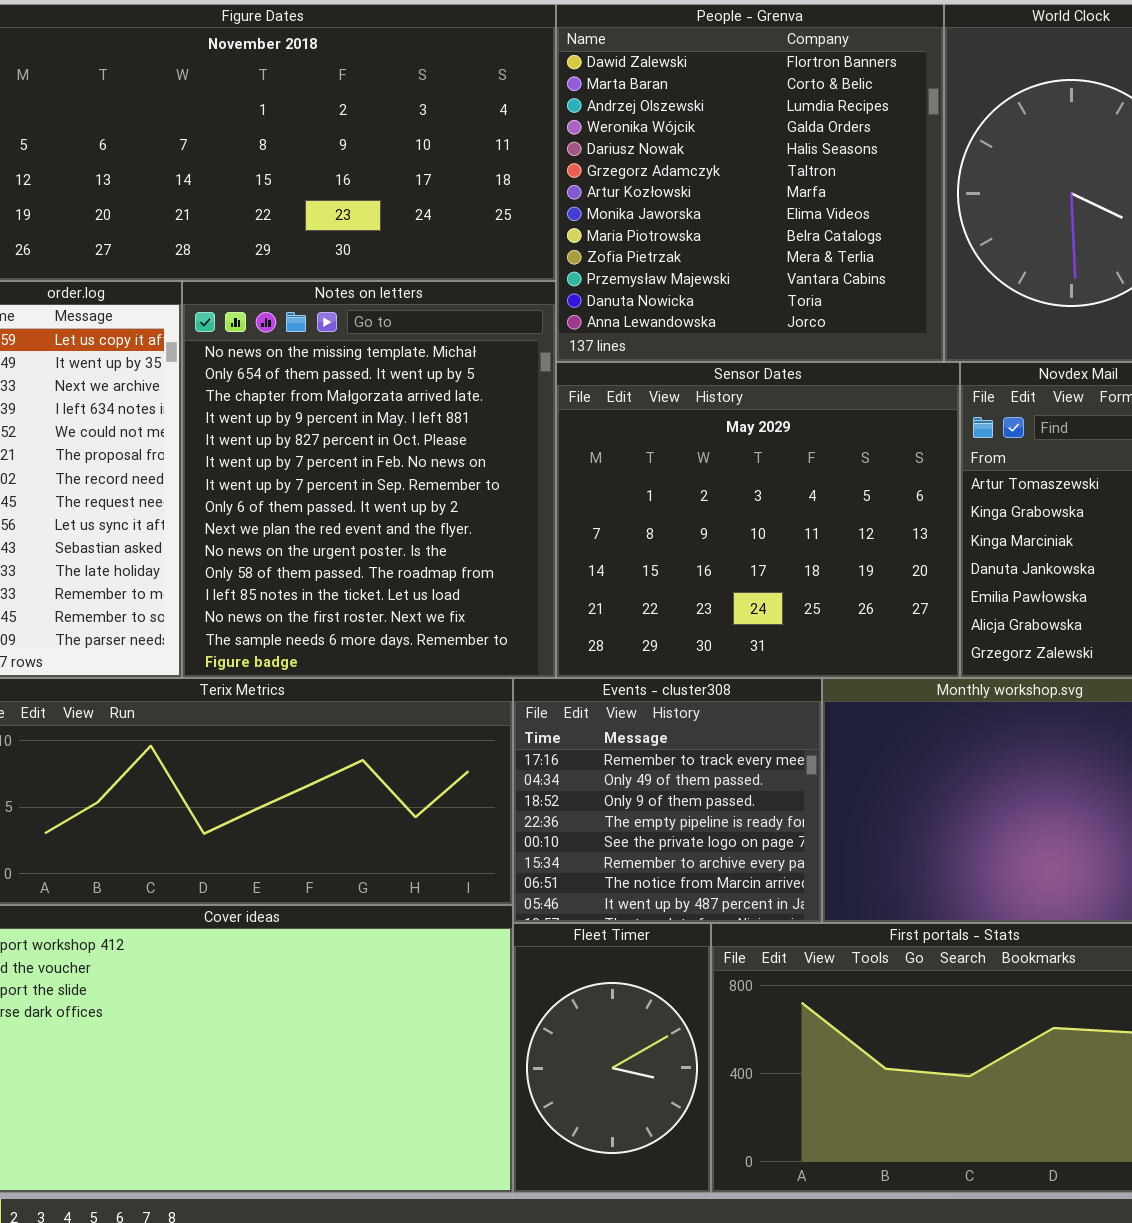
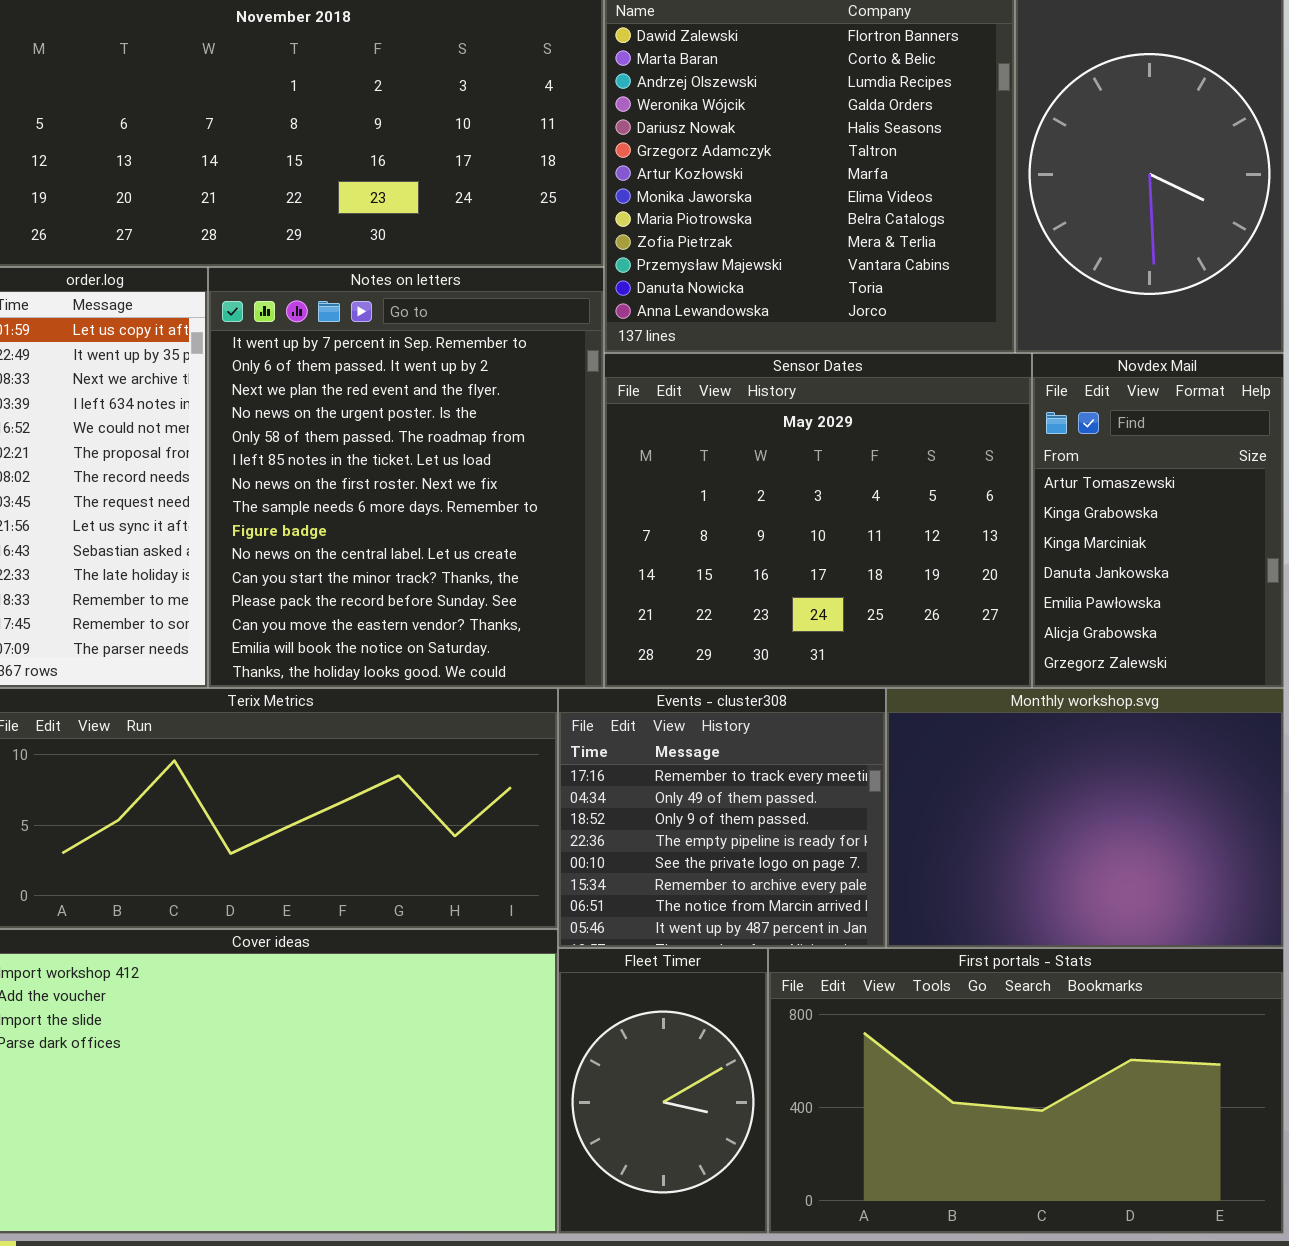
Notes on letters: [182,281,556,678] -> [208,267,604,688], scrolled down 6 rows

